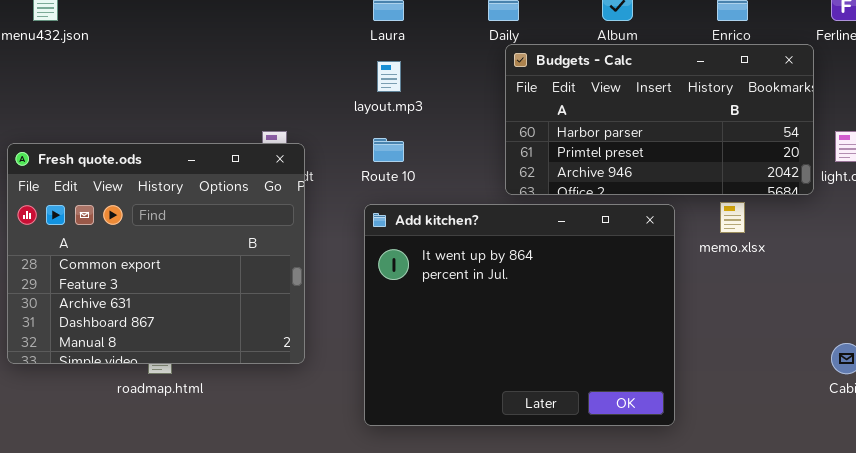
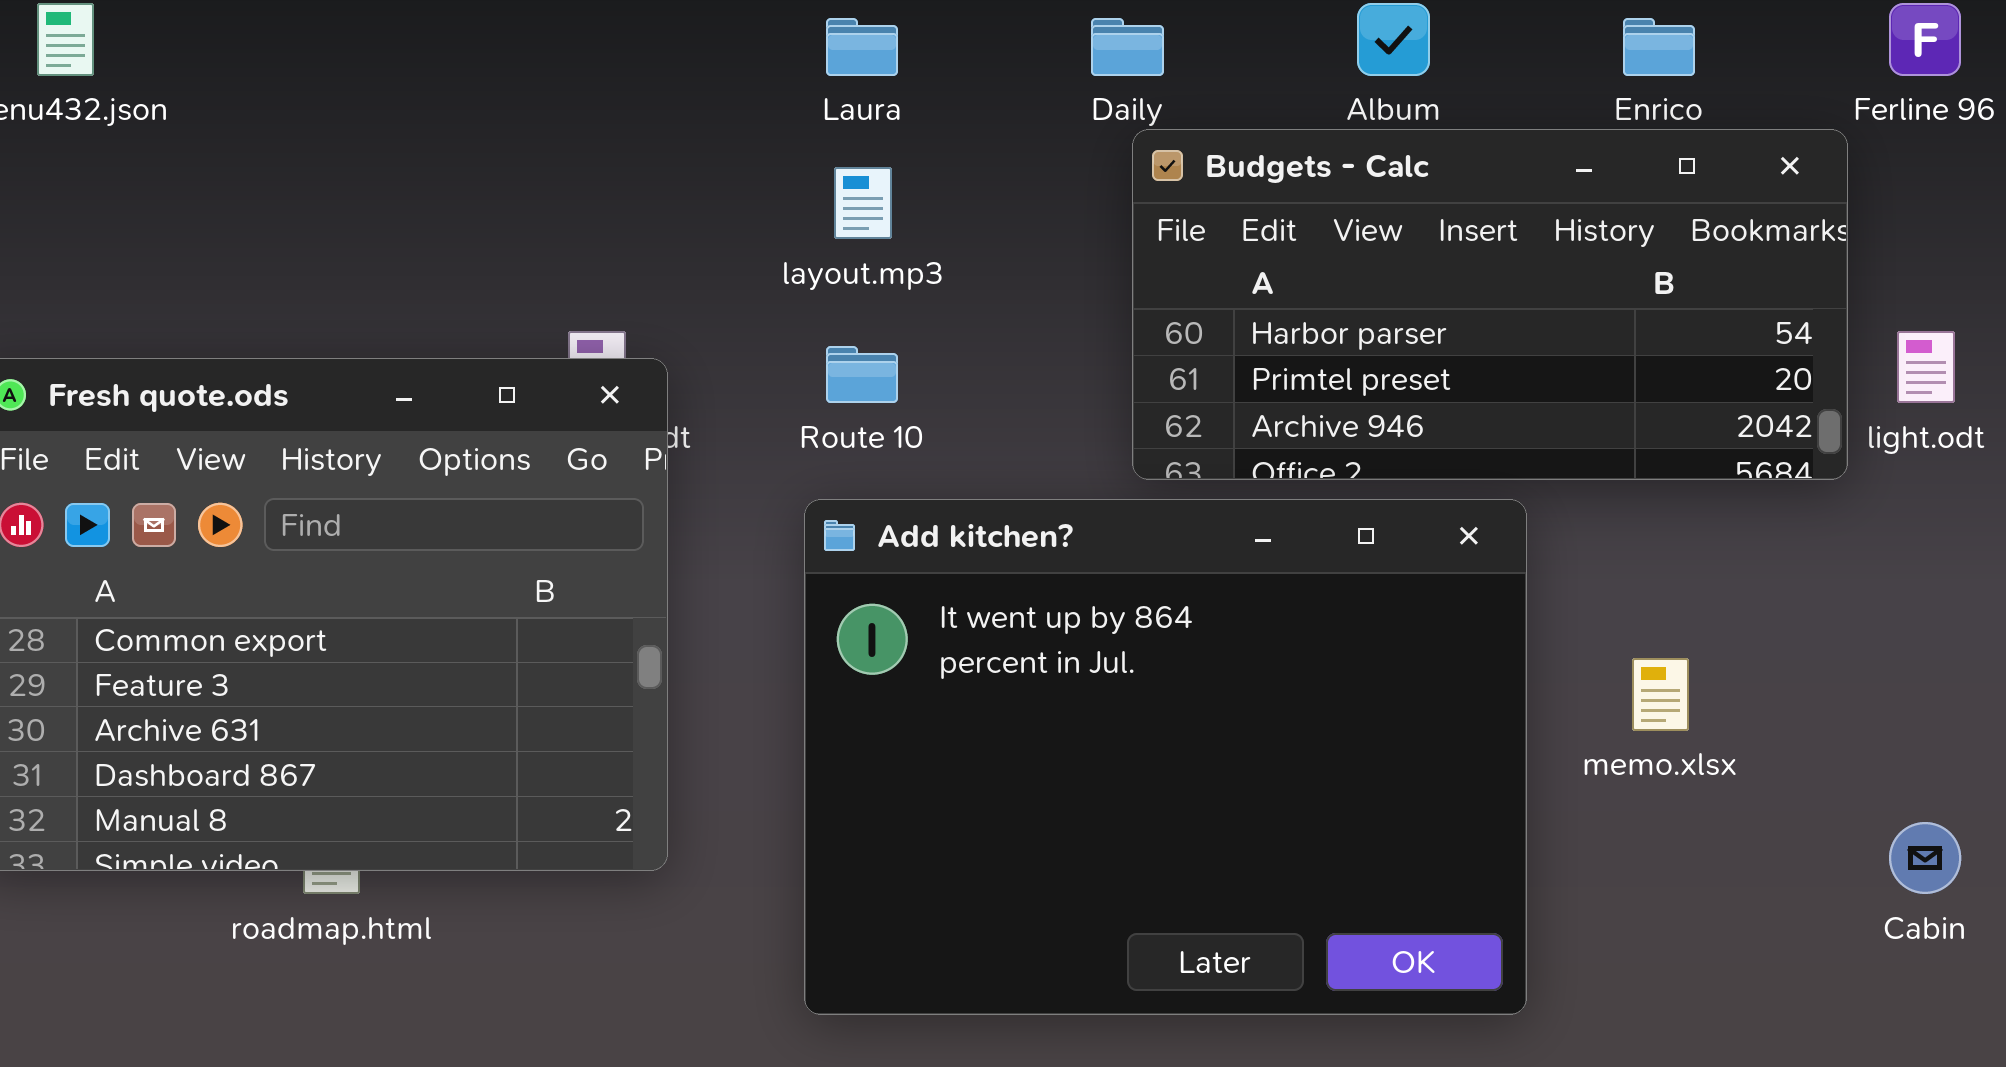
memo.xlsx: [720,202,745,233] -> [1632,658,1689,731], moved

